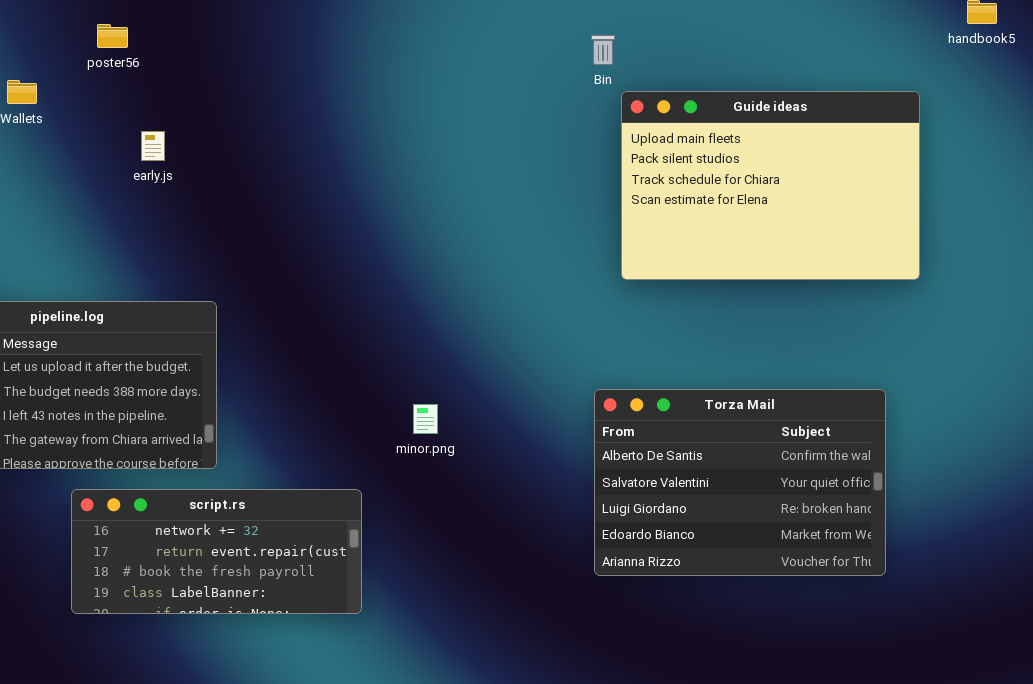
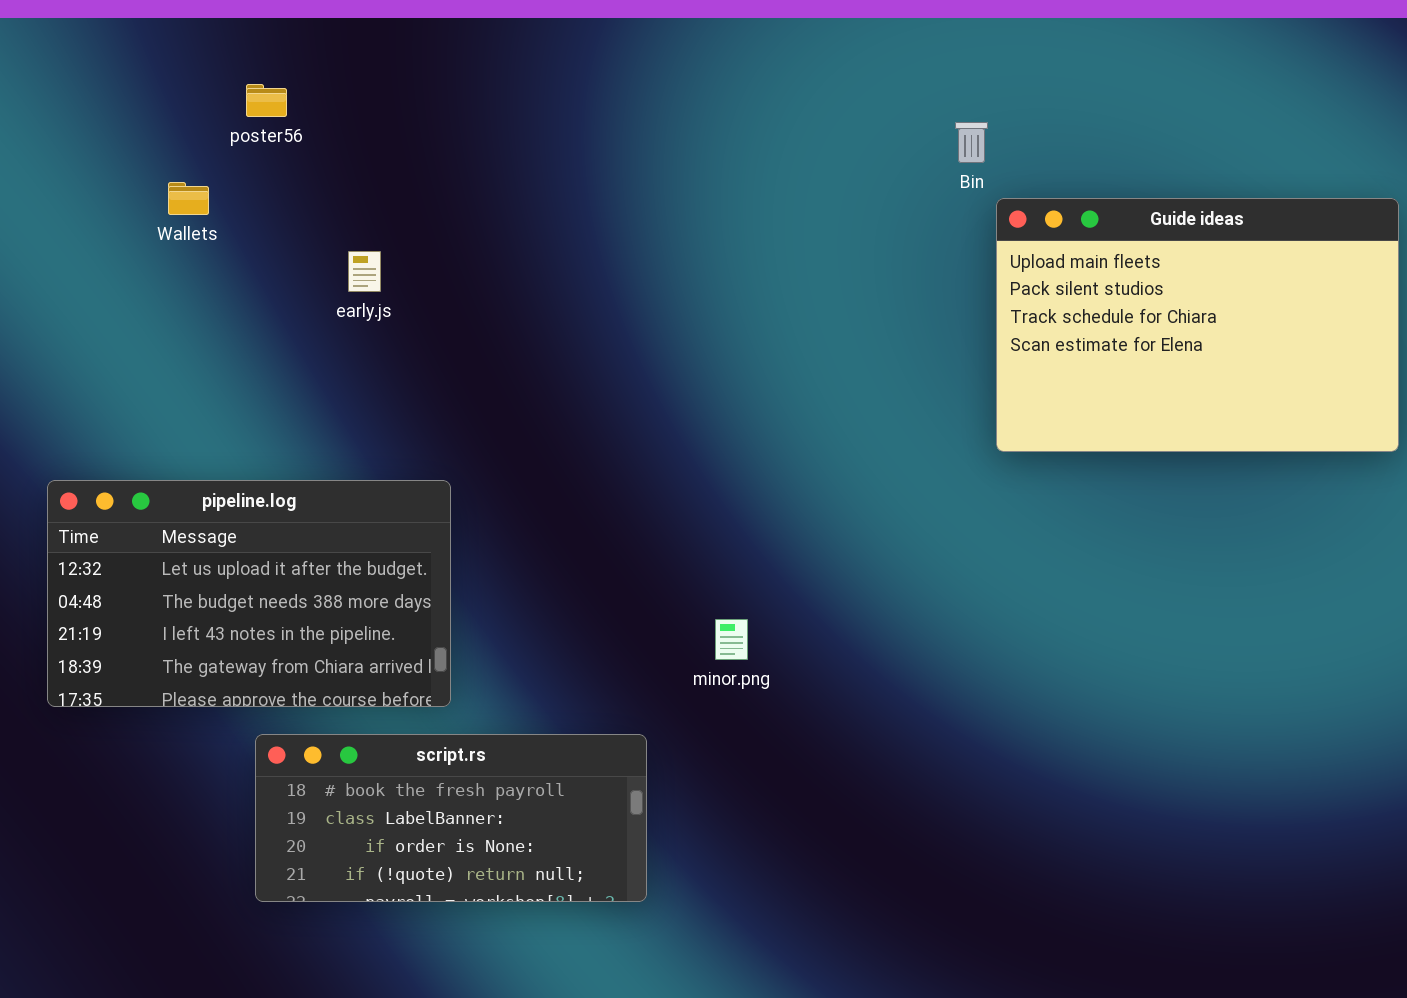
poster56: [97,24,128,48] -> [246,84,287,117], moved
Torza Mail: [594,389,886,576] -> none, closed
script.rs: [71,489,362,614] -> [255,734,647,902], scrolled down 2 rows

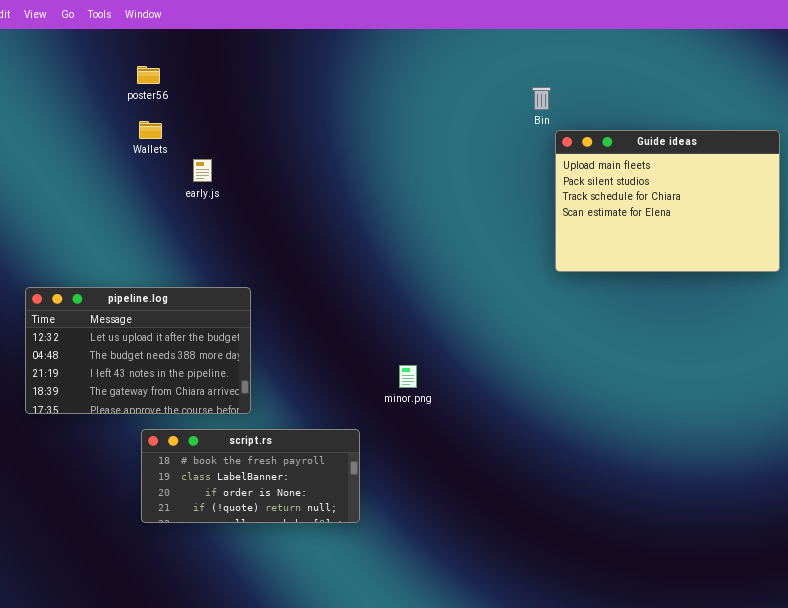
Wallets: [168,182,209,215] -> [139,121,162,139], moved

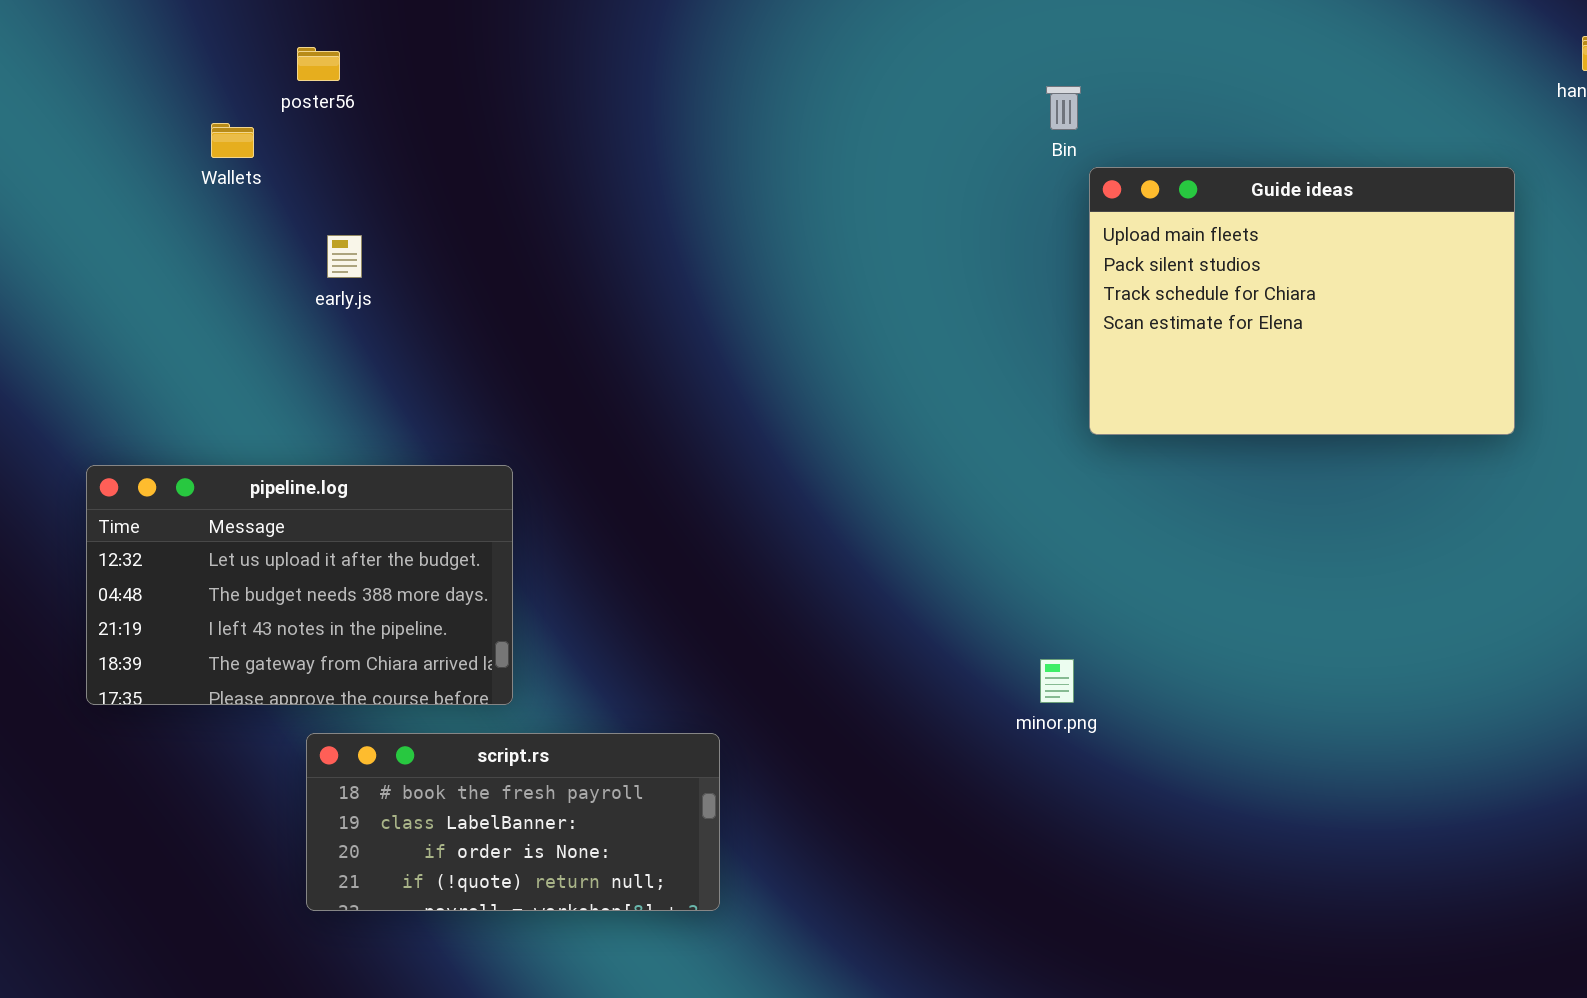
Wallets: [139,121,162,139] -> [211,123,254,158], moved
early.js: [193,159,212,182] -> [327,235,362,278], moved
minor.png: [399,365,417,388] -> [1040,659,1074,703], moved

